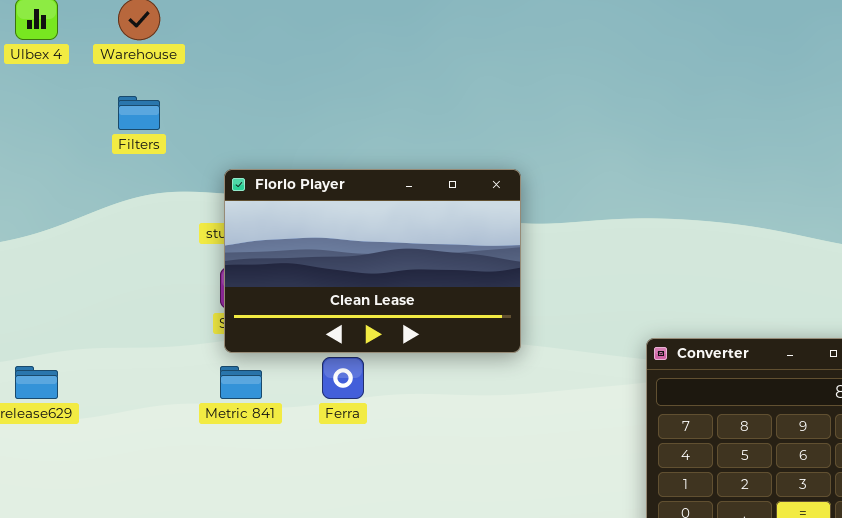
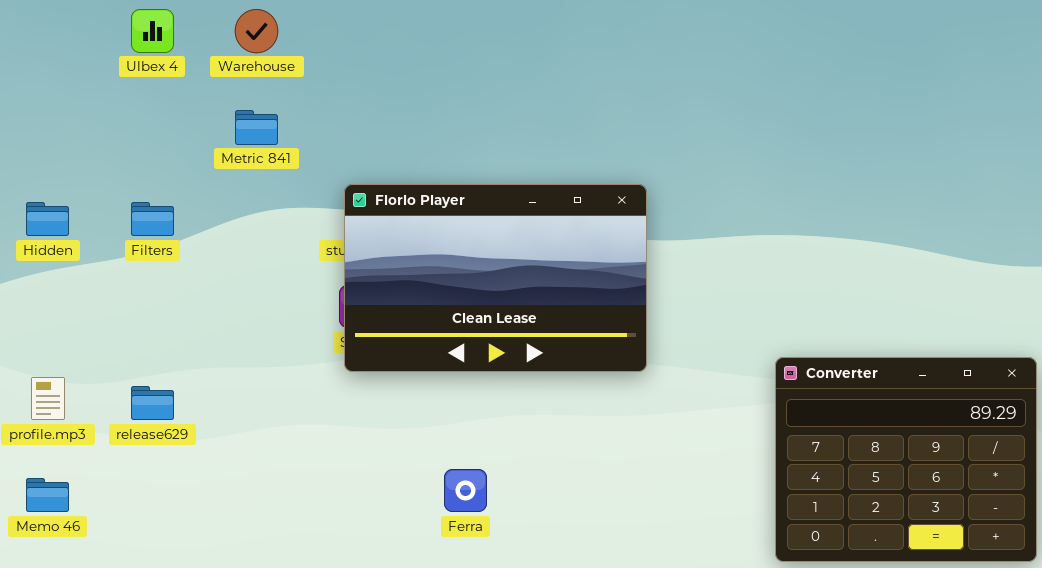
Filters: [118,96,160,130] -> [131,202,174,236], moved
Ferra: [322,357,364,399] -> [444,469,487,512], moved
Metric 841: [220,366,262,399] -> [235,110,278,145], moved

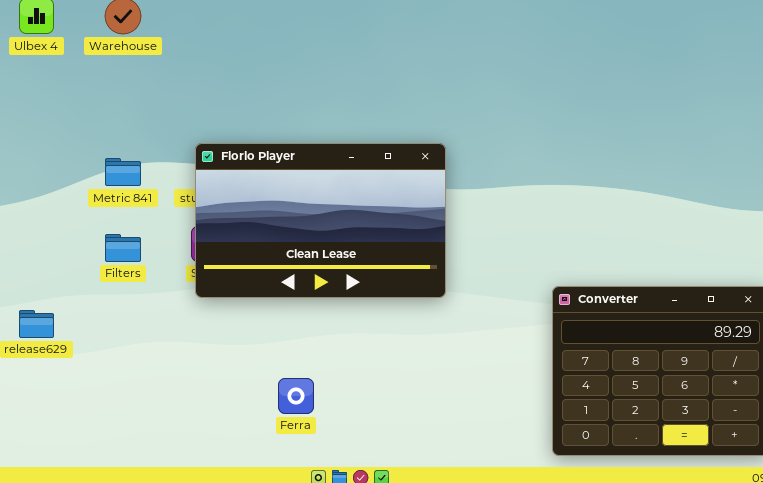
Metric 841: [235,110,278,145] -> [105,158,141,186], moved
Filters: [131,202,174,236] -> [105,234,141,262], moved

